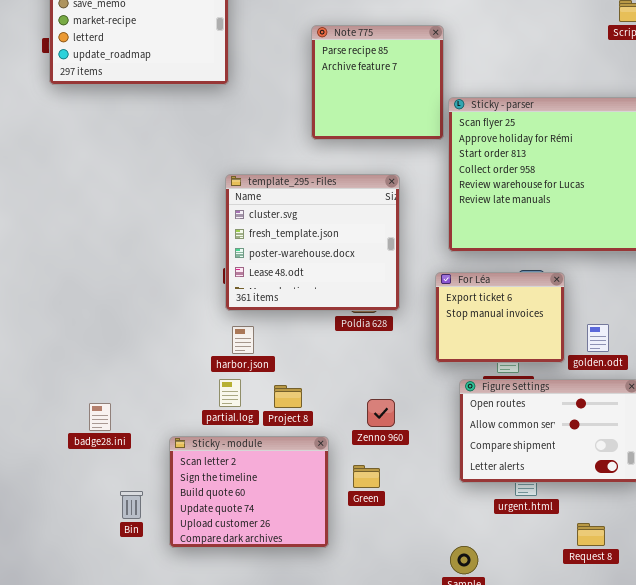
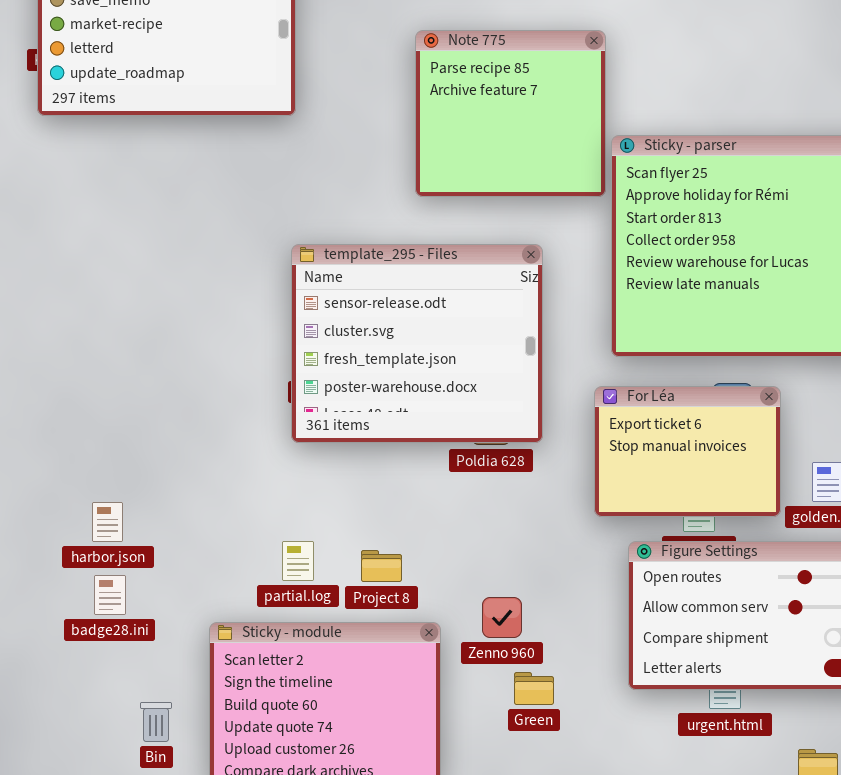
template_295 - Files: [225,174,400,311] -> [291,244,543,443], scrolled up 1 row
harbor.json: [232,326,254,354] -> [92,502,123,542], moved
Zenno 960: [367,399,395,427] -> [482,597,522,638], moved
Green: [353,465,380,488] -> [514,672,554,705], moved

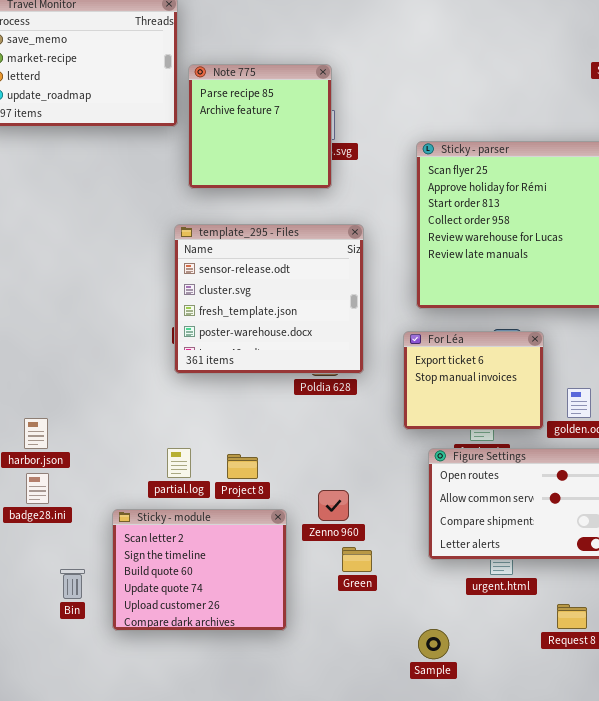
Note 775: [415,30,606,197] -> [188,64,332,189], moved

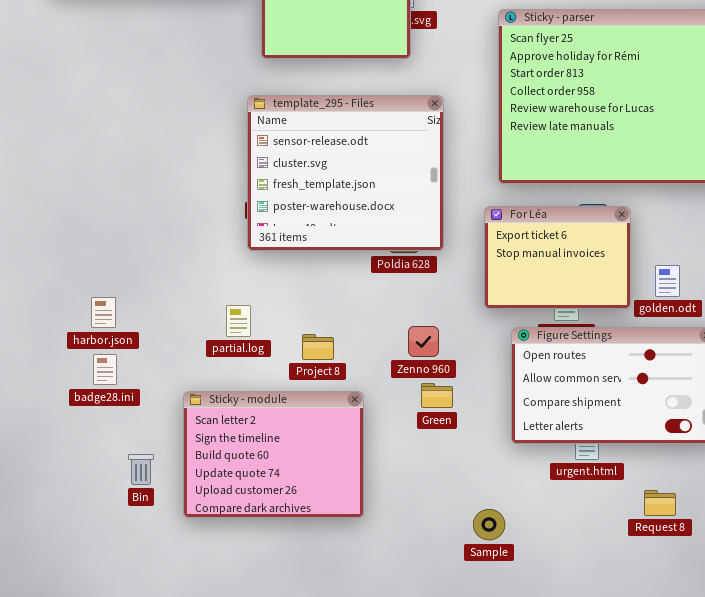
partial.log: [167,448,191,478] -> [226,305,251,337], moved
Zenno 960: [318,490,349,521] -> [408,326,439,357], moved
Green: [342,547,372,572] -> [421,383,453,408], moved
Sample: [418,629,449,659] -> [473,509,505,540], moved

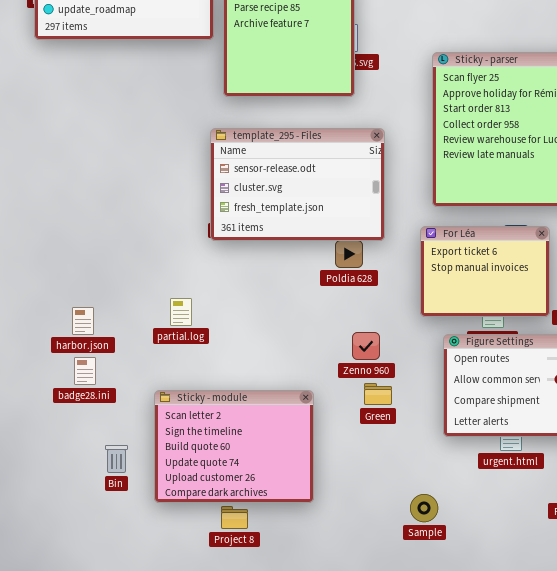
template_295 - Files: [247,95,444,251] -> [210,128,385,241], resized
partial.log: [226,305,251,337] -> [170,298,192,326], moved
Project 8: [302,334,334,360] -> [221,506,248,529], moved

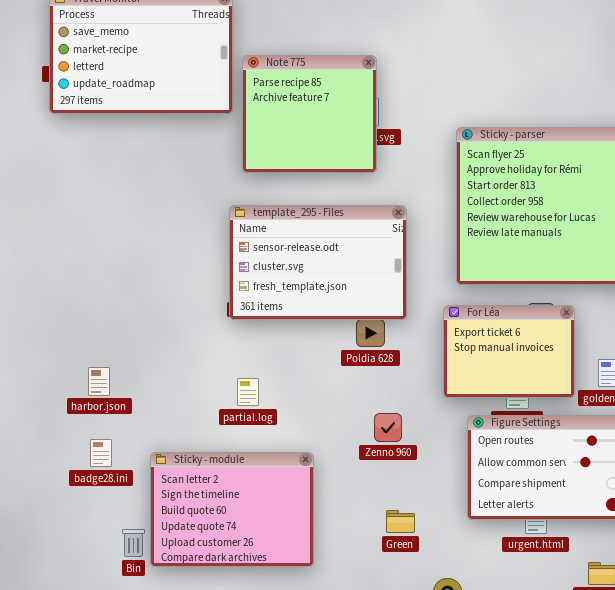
partial.log: [170,298,192,326] -> [237,378,259,406], moved
harbor.json: [72,307,94,335] -> [88,367,110,396], moved
Green: [364,383,392,405] -> [386,510,415,533], moved
Sticky - module: [154,390,314,503] -> [150,452,314,567], moved

